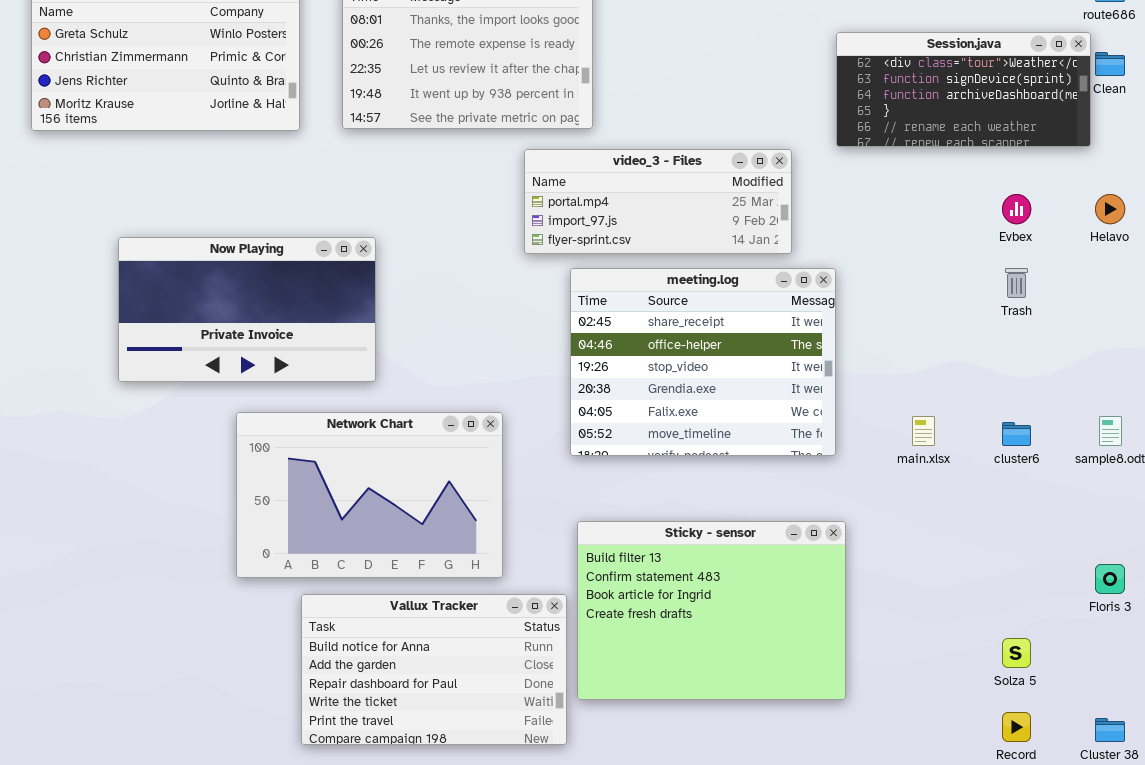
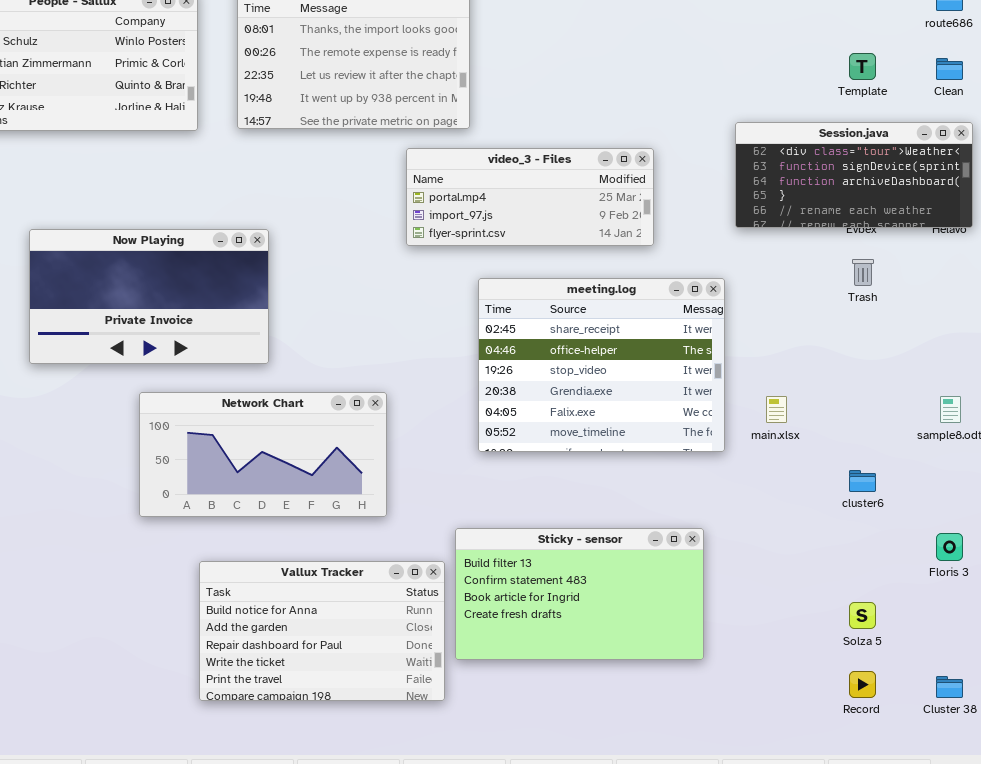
Session.java: [836,32,1091,147] -> [735,122,973,228], moved
meeting.log: [570,268,836,456] -> [478,278,725,452], moved
Network Chart: [236,412,503,578] -> [139,392,387,517], resized
cluster6: [1002,422,1031,446] -> [849,470,876,492], moved
Sticky - sensor: [577,521,846,700] -> [455,528,704,660], resized

